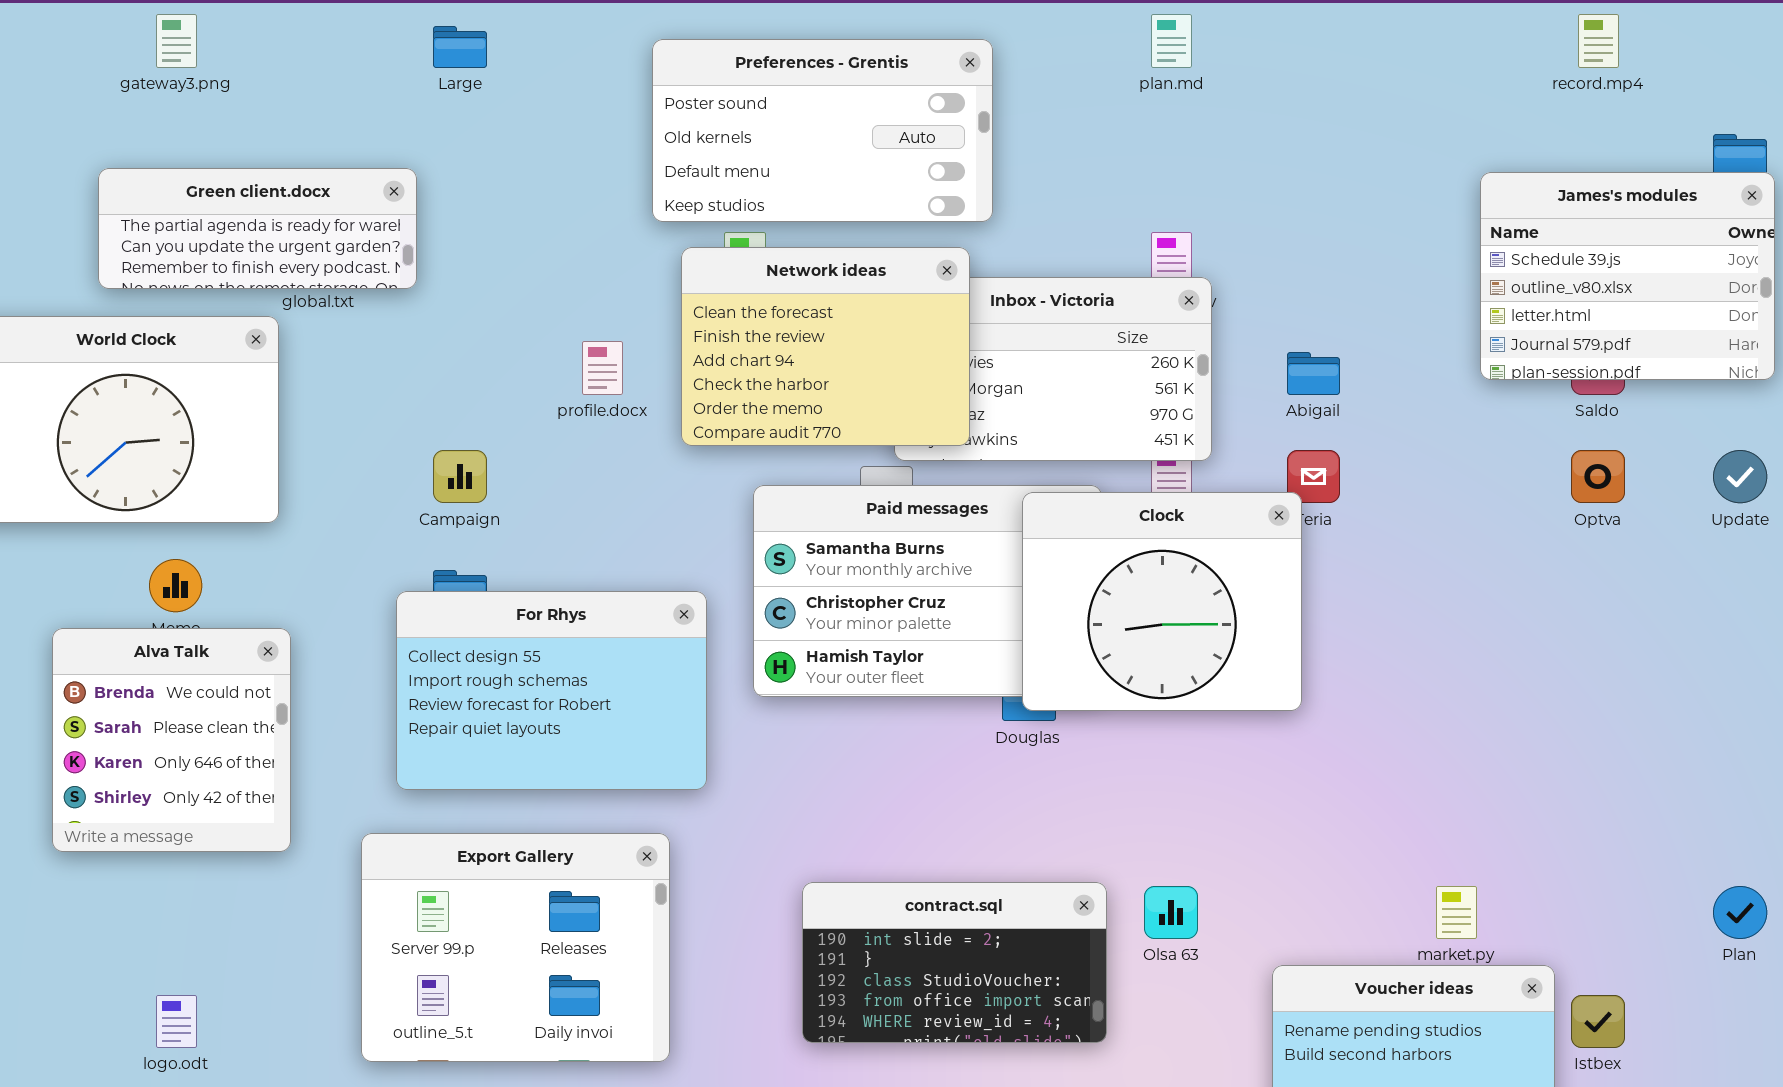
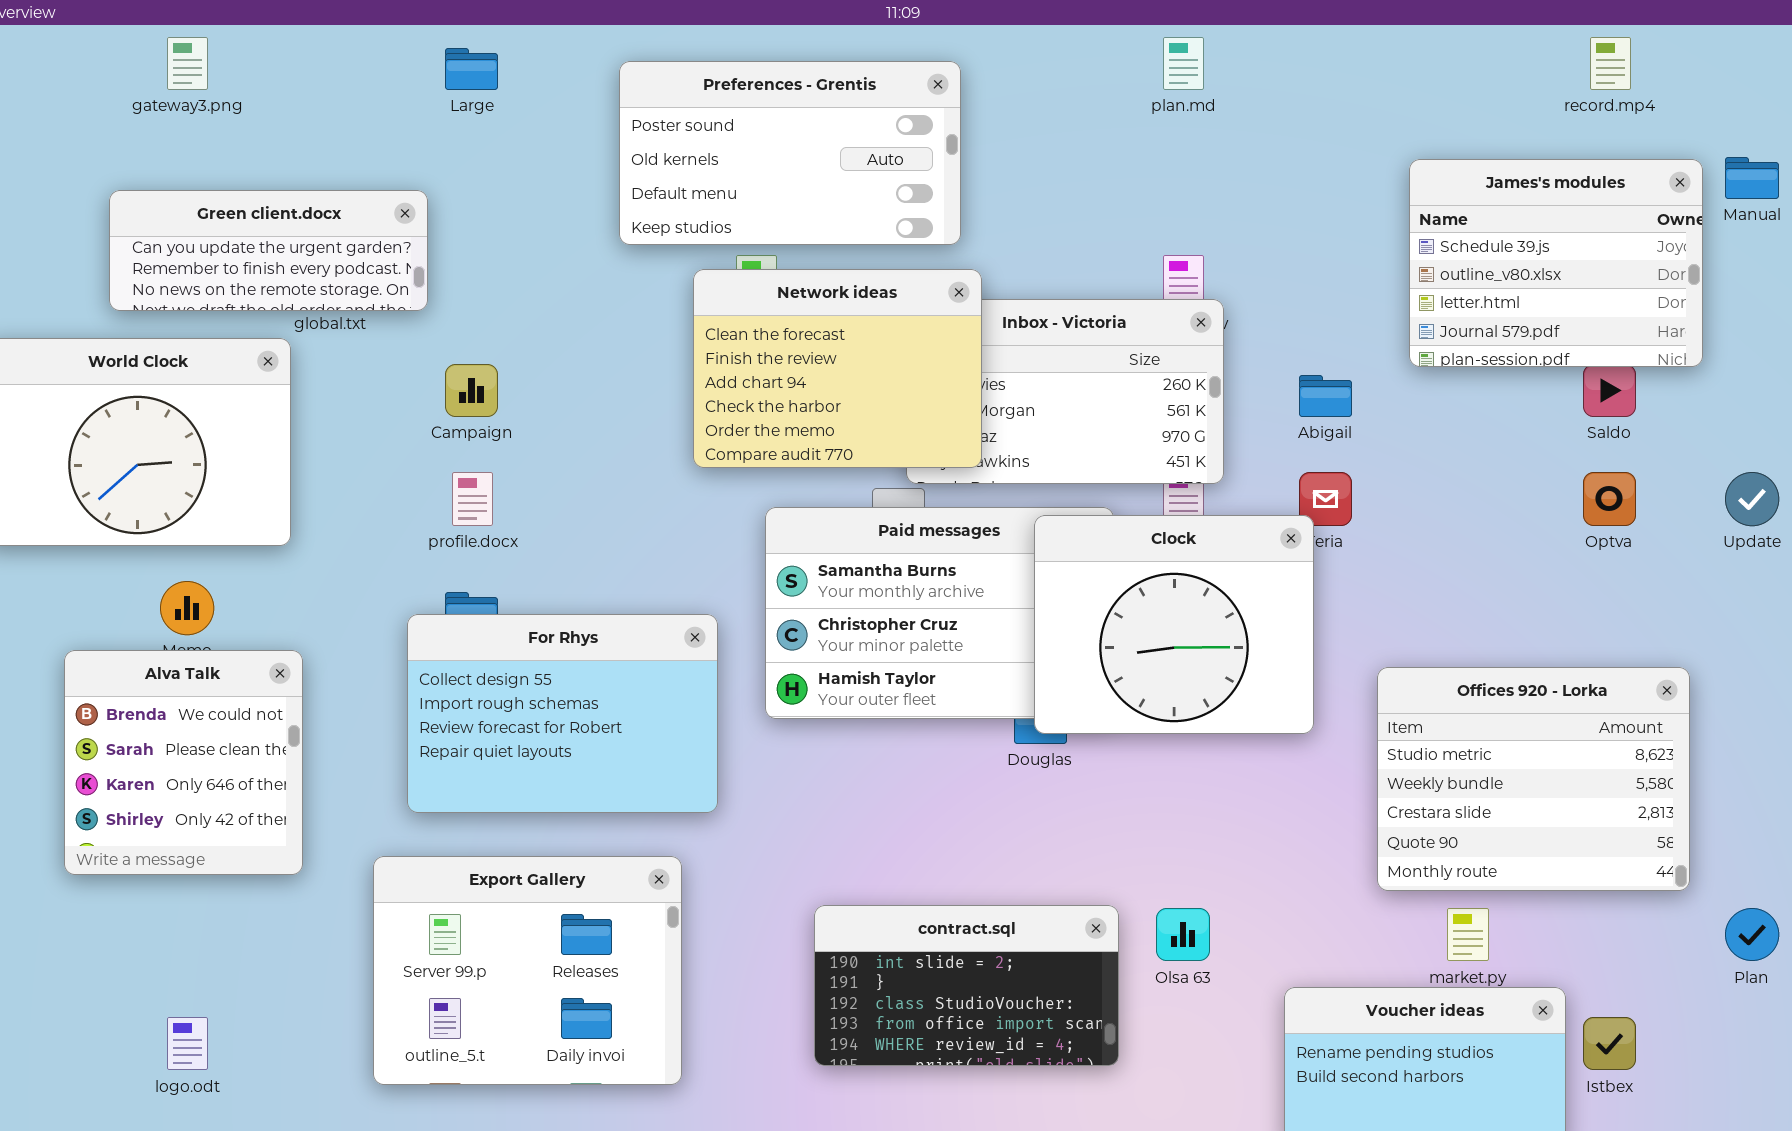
Preferences - Grentis: [652,39,993,222] -> [619,61,961,245], moved
Green client.docx: [98,168,417,289] -> [109,190,428,311], scrolled down 1 row
James's modules: [1480,172,1775,380] -> [1409,159,1703,367], moved
profile.docx: [582,341,623,395] -> [452,472,493,526], moved
Campaign: [433,450,487,503] -> [445,364,498,417], moved
Offices 920 - Lorka: none -> [1377,667,1690,891], opened

